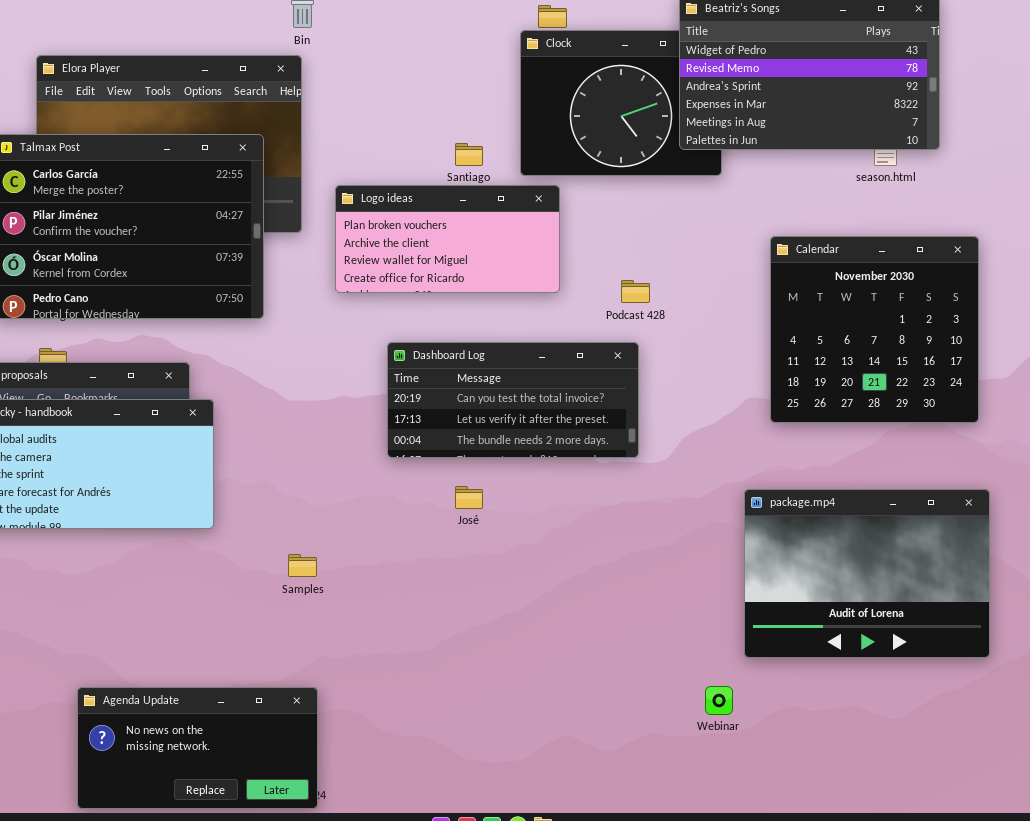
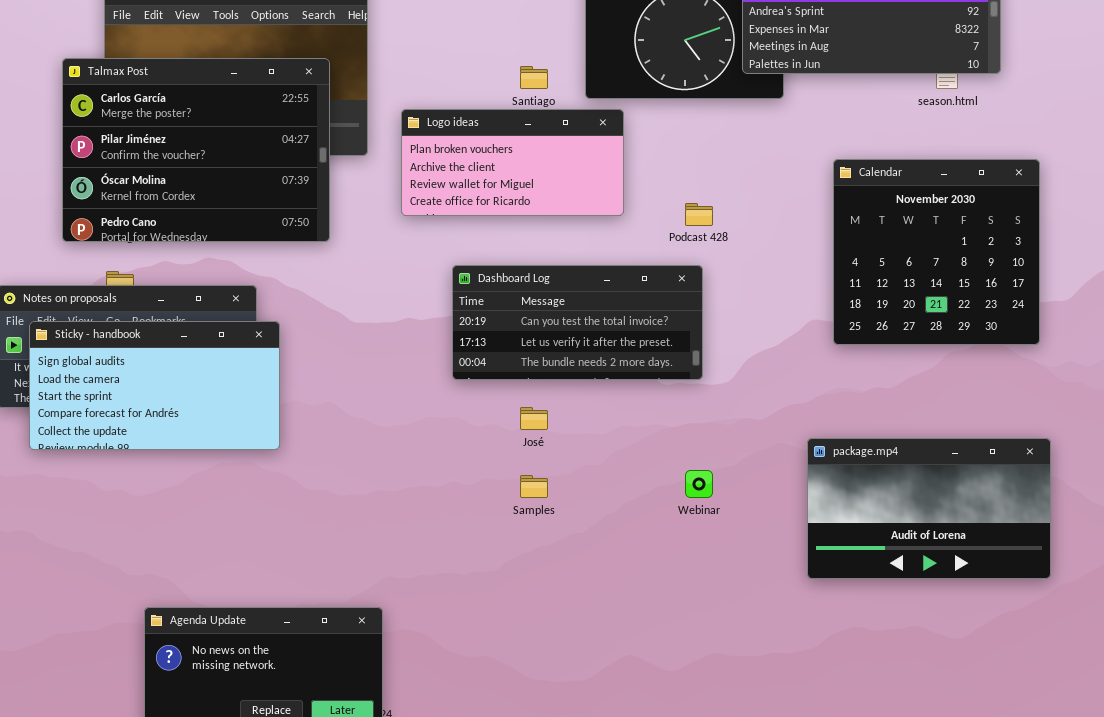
package.mp4: [744,489,990,658] -> [807,438,1051,579], resized
Samples: [288,554,317,577] -> [520,475,548,498], moved
Webinar: [705,686,733,715] -> [685,470,713,498], moved

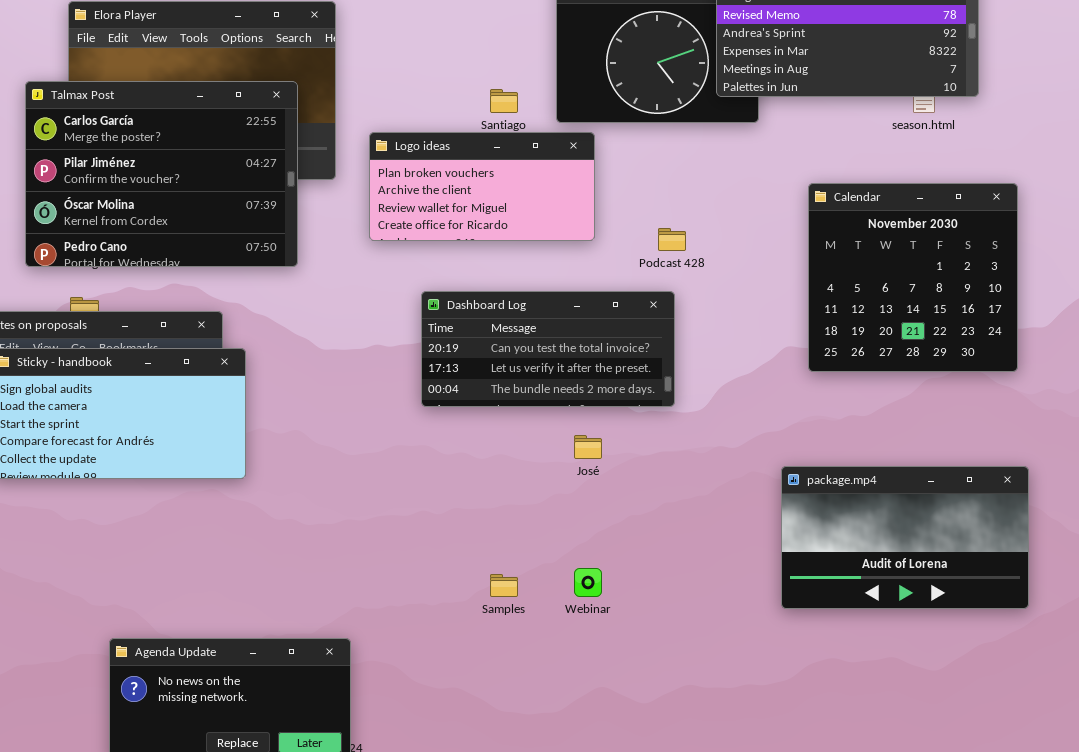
José: [520,407,548,430] -> [574,435,602,459], moved
Webinar: [685,470,713,498] -> [574,568,602,597], moved
Samples: [520,475,548,498] -> [490,574,518,597], moved

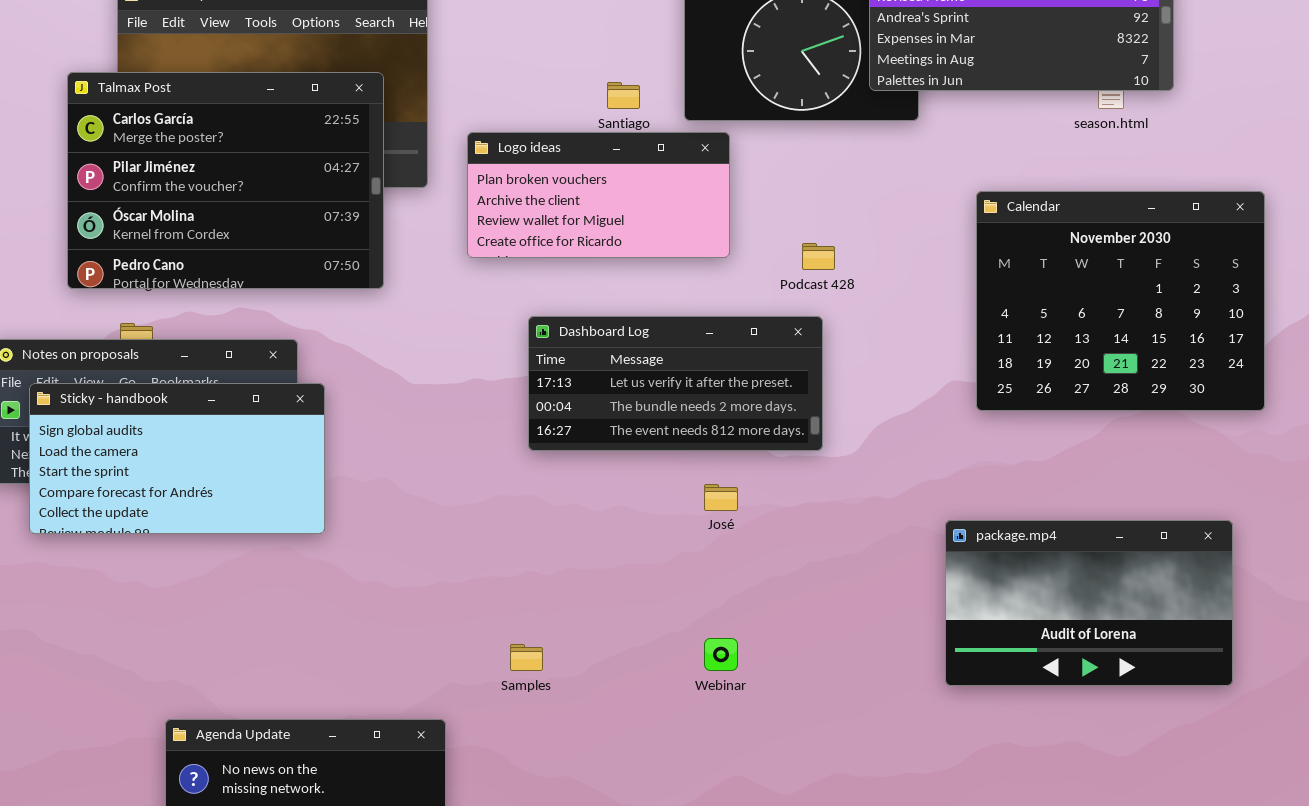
Calendar: [808,183,1018,372] -> [976,191,1265,411], resized
Dashboard Log: [421,291,675,407] -> [528,316,823,451], scrolled down 1 row
Samples: [490,574,518,597] -> [510,644,543,671], moved

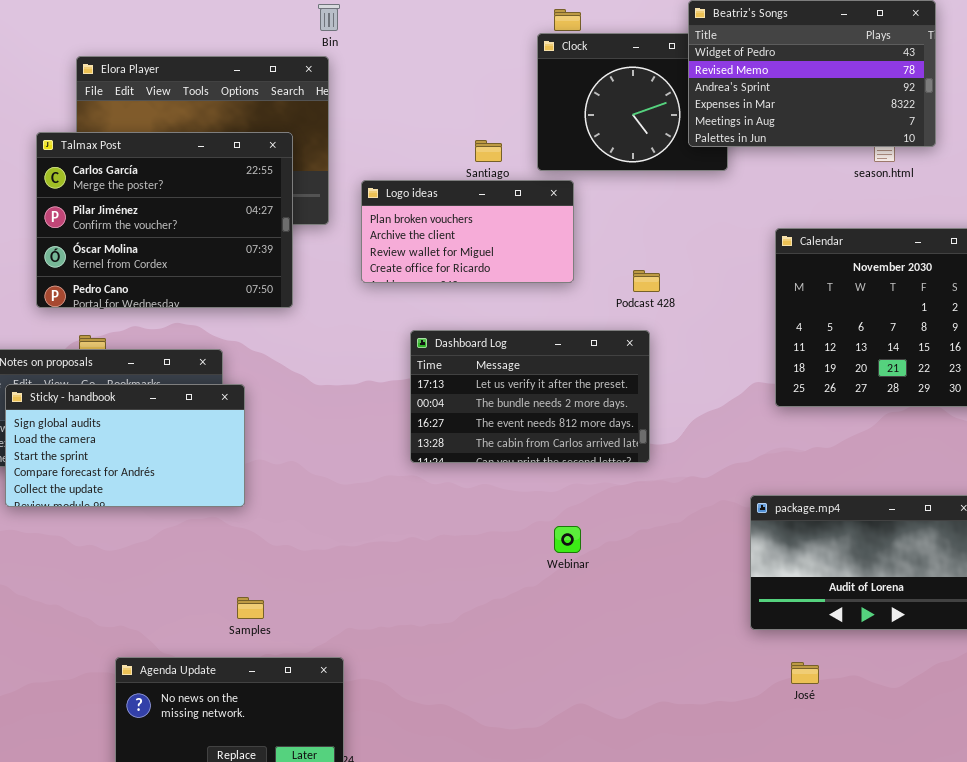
Dashboard Log: [528,316,823,451] -> [410,330,650,463], resized
José: [704,484,738,511] -> [791,662,819,684], moved
Webinar: [704,638,738,671] -> [554,526,581,553], moved
Samples: [510,644,543,671] -> [237,597,264,619], moved

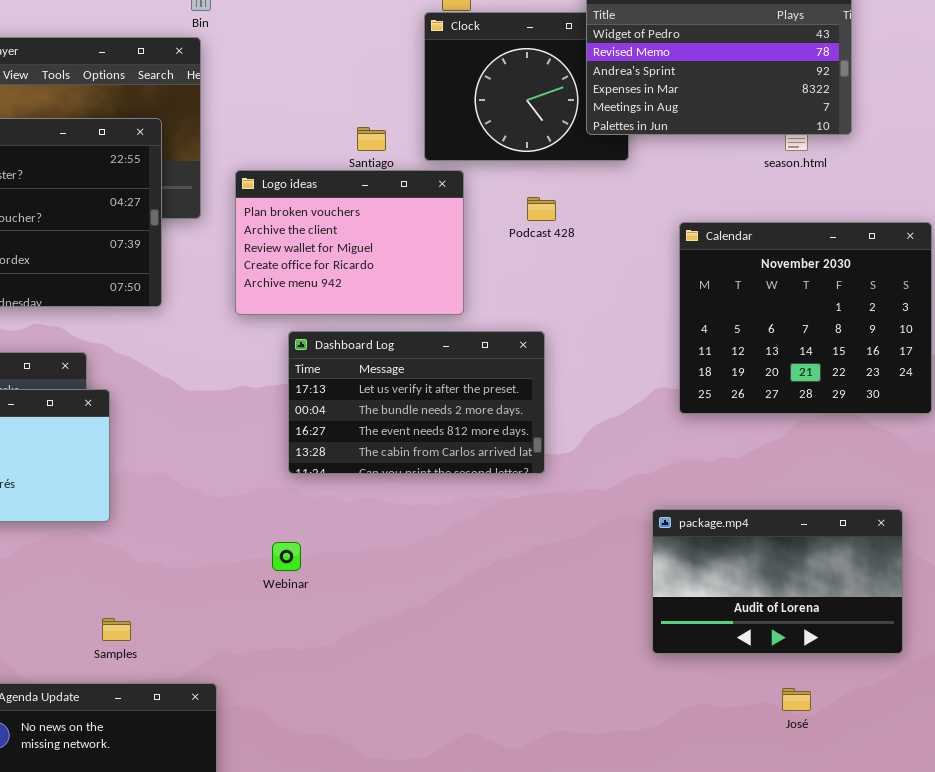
Logo ideas: [361,180,574,283] -> [235,170,464,315], resized
Podcast 428: [633,270,660,292] -> [527,197,556,221], moved
Webinar: [554,526,581,553] -> [272,542,301,571], moved
José: [791,662,819,684] -> [782,688,811,711], moved

